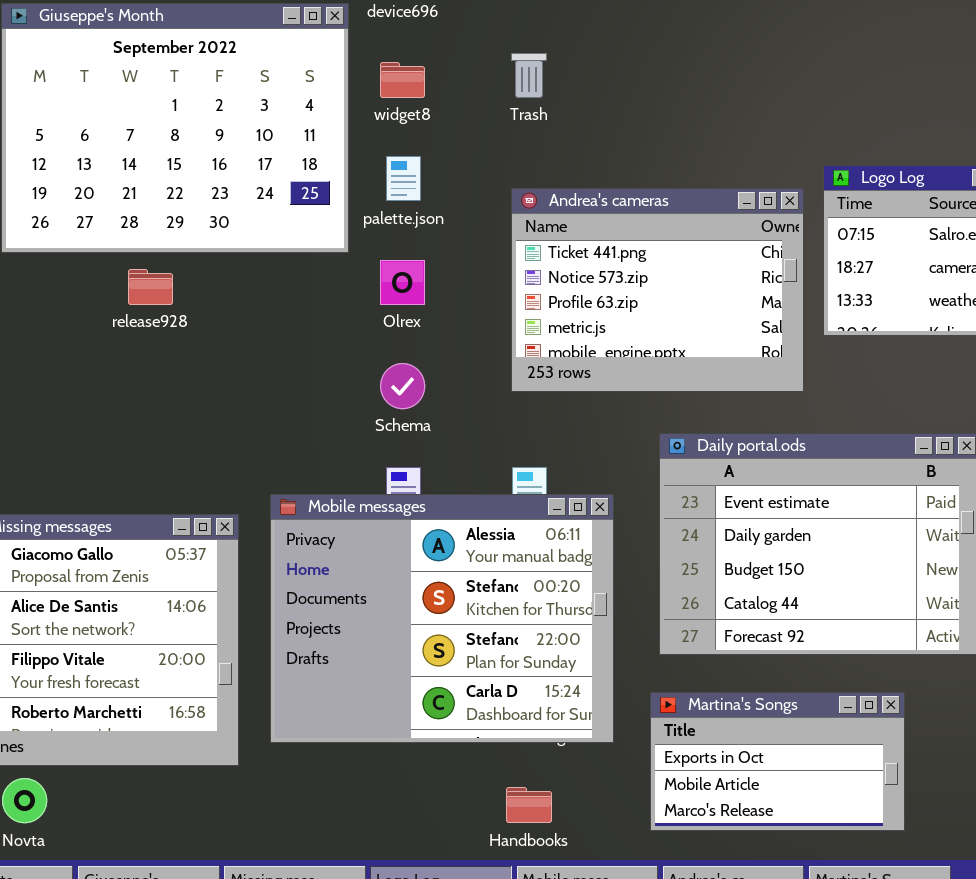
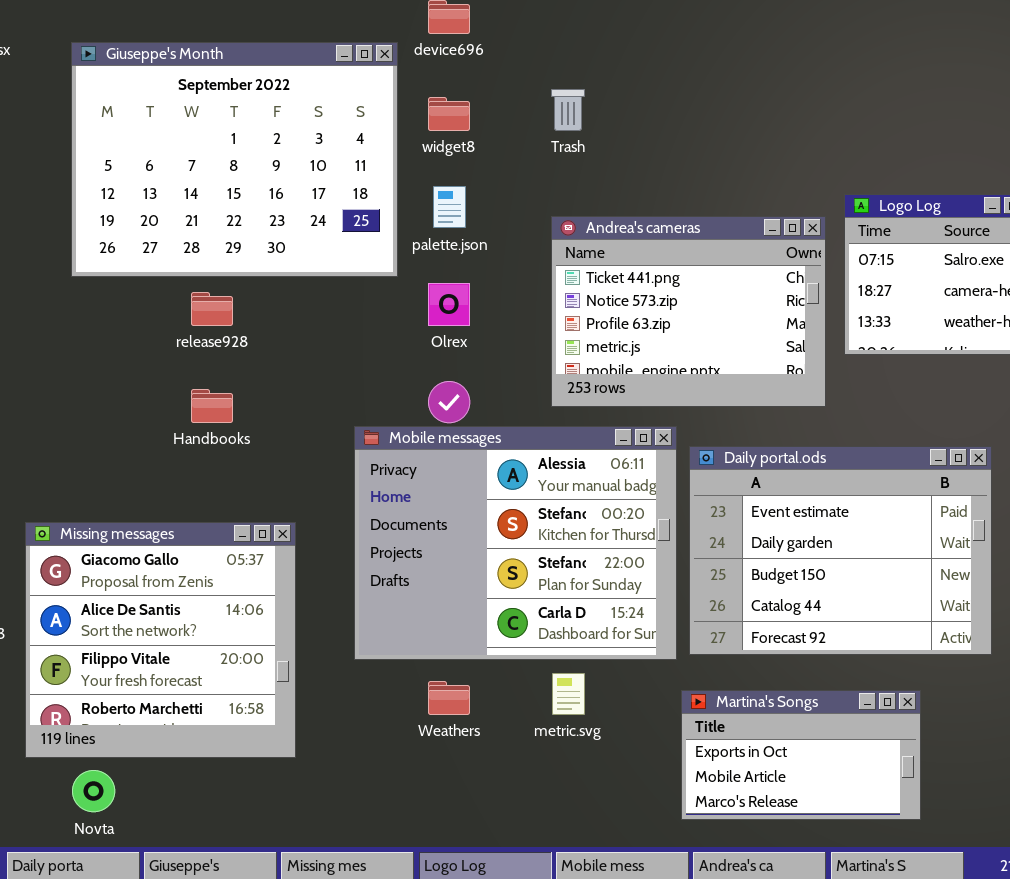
Mobile messages: [270,494,614,743] -> [354,426,677,660], moved
Handbooks: [506,787,552,823] -> [191,389,233,423], moved

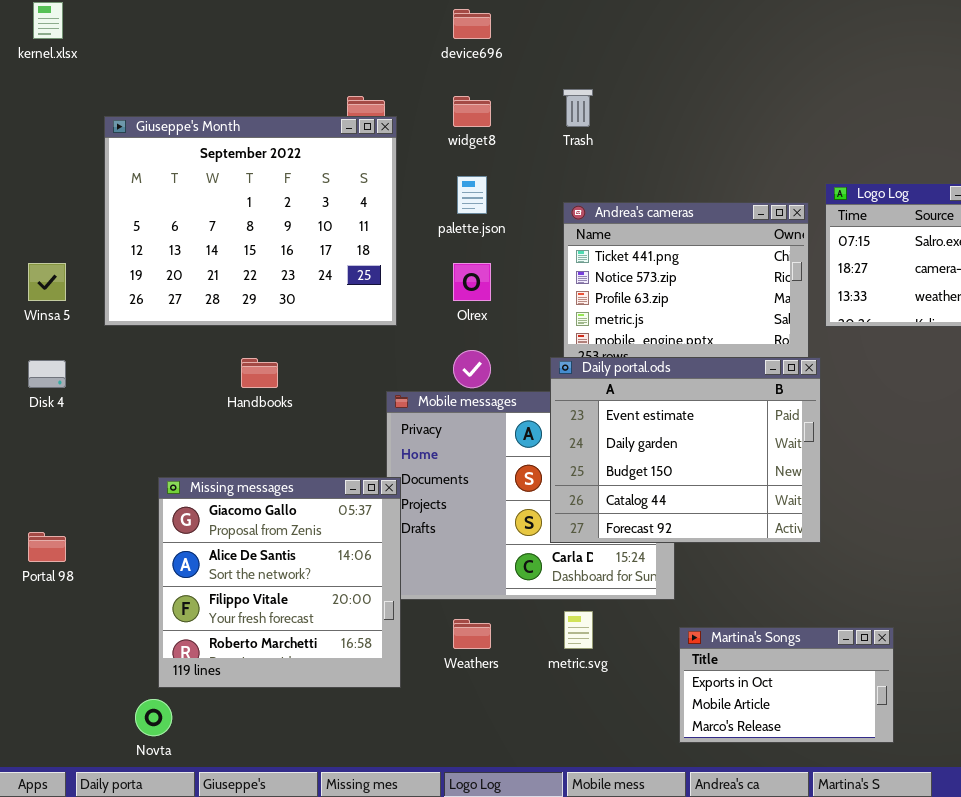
Giuseppe's Month: [71,42,398,277] -> [104,116,397,326], moved
Daily portal.ods: [689,446,992,655] -> [550,357,821,543], moved
Missing messages: [25,522,296,758] -> [158,477,401,688], moved

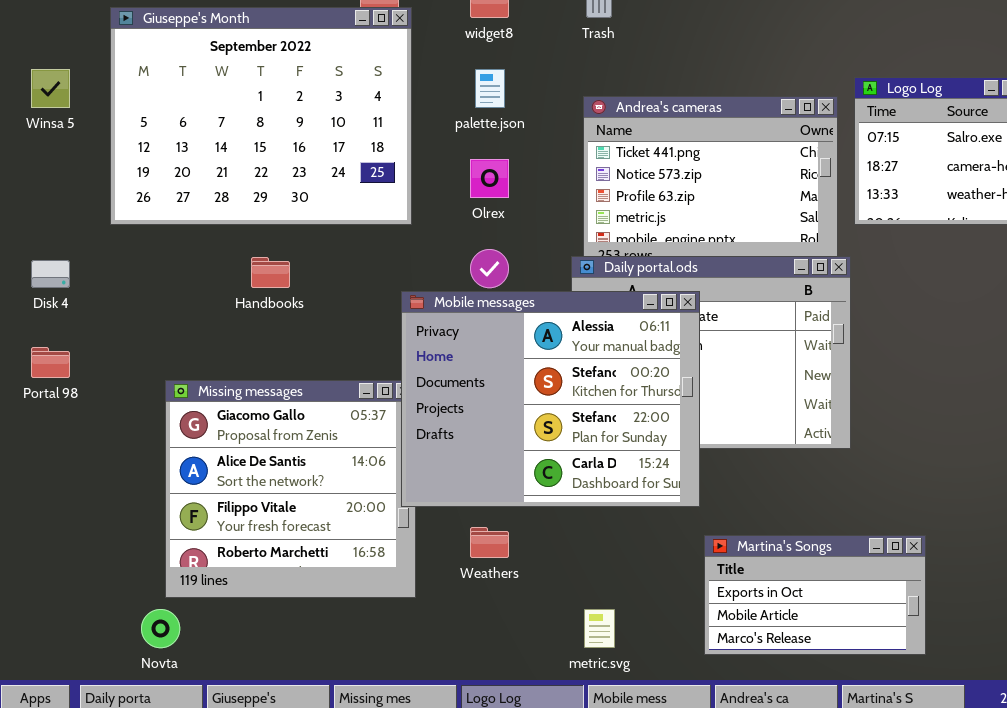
Winsa 5: [28,263,66,301] -> [31,69,70,108], moved
Mobile messages: [386,391,675,600] -> [401,291,700,507], raised
Portal 98: [28,532,66,562] -> [31,347,70,378], moved
metric.svg: [564,611,593,649] -> [584,609,615,648], moved

